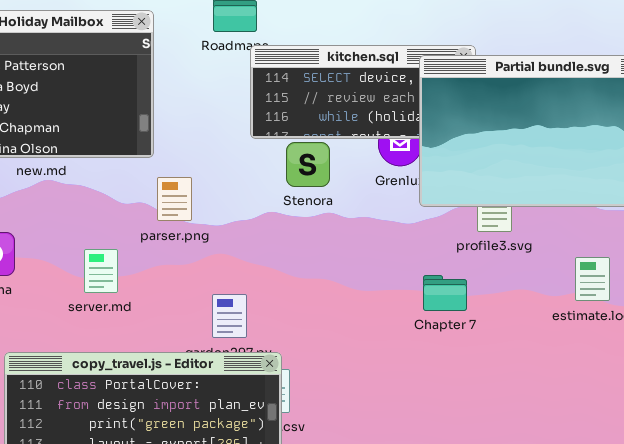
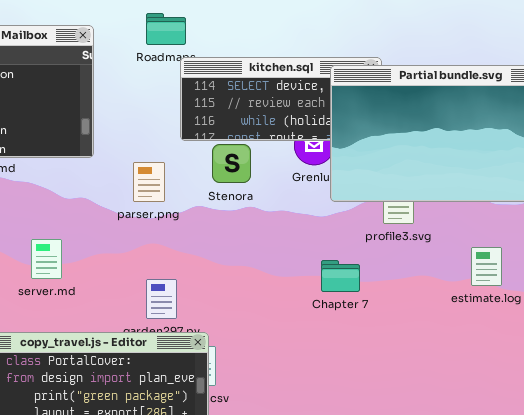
parser.png: [157,177,192,221] -> [133,162,165,202], moved
Chapter 7: [423,275,467,311] -> [321,260,360,292], moved

